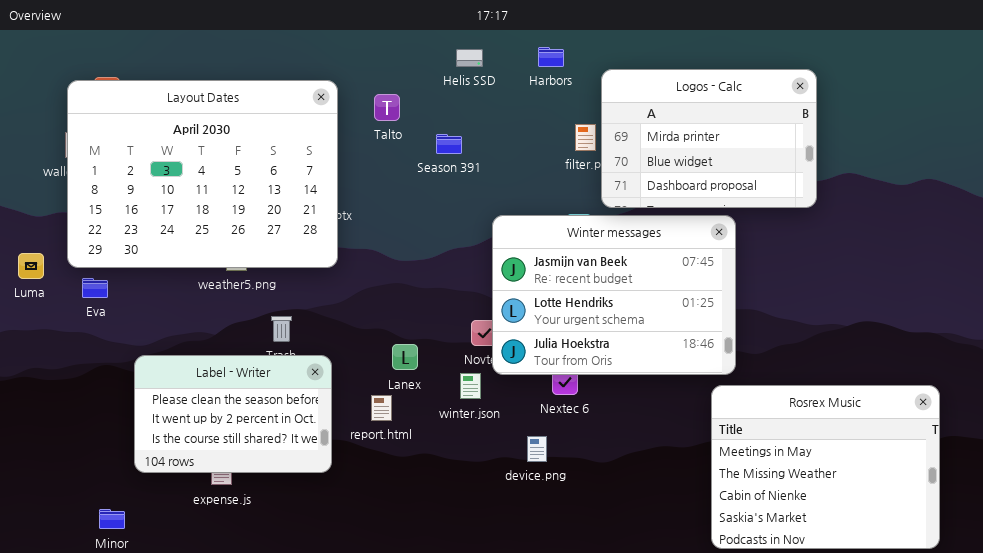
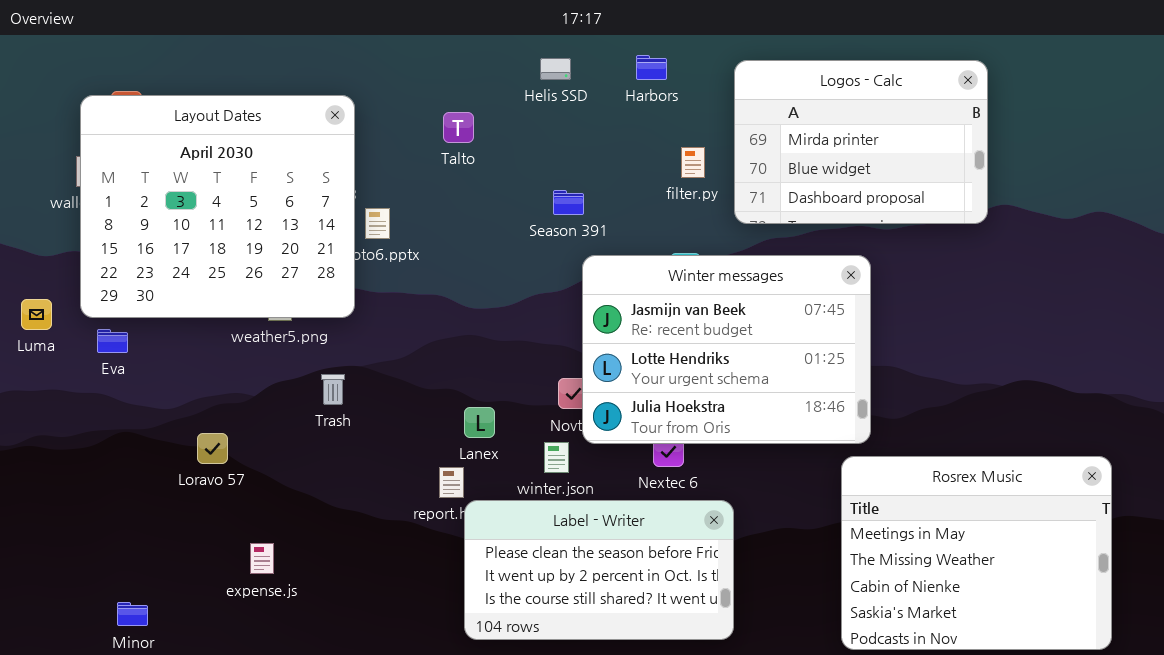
Logos - Calc: [601,69,817,208] -> [734,60,988,224], moved
Layout Dates: [67,80,338,268] -> [80,95,355,318], resized
Season 391: [436,134,462,154] -> [553,190,584,215], moved
Label - Writer: [134,355,332,473] -> [464,500,734,640], moved, resized

